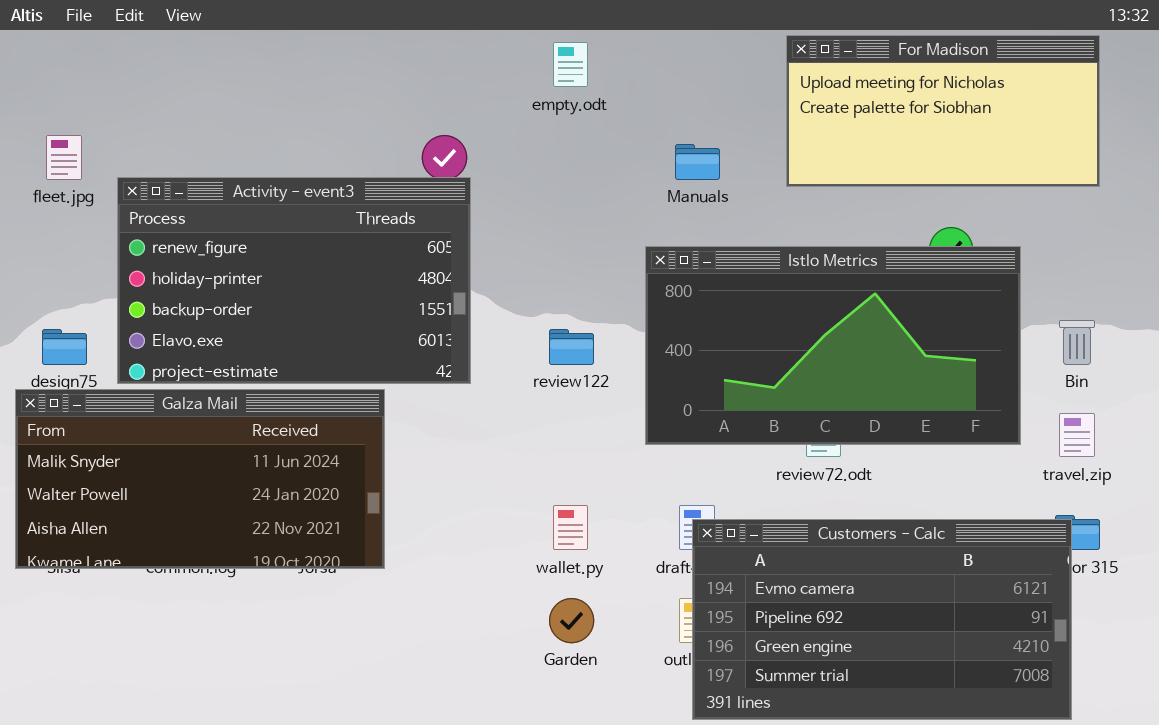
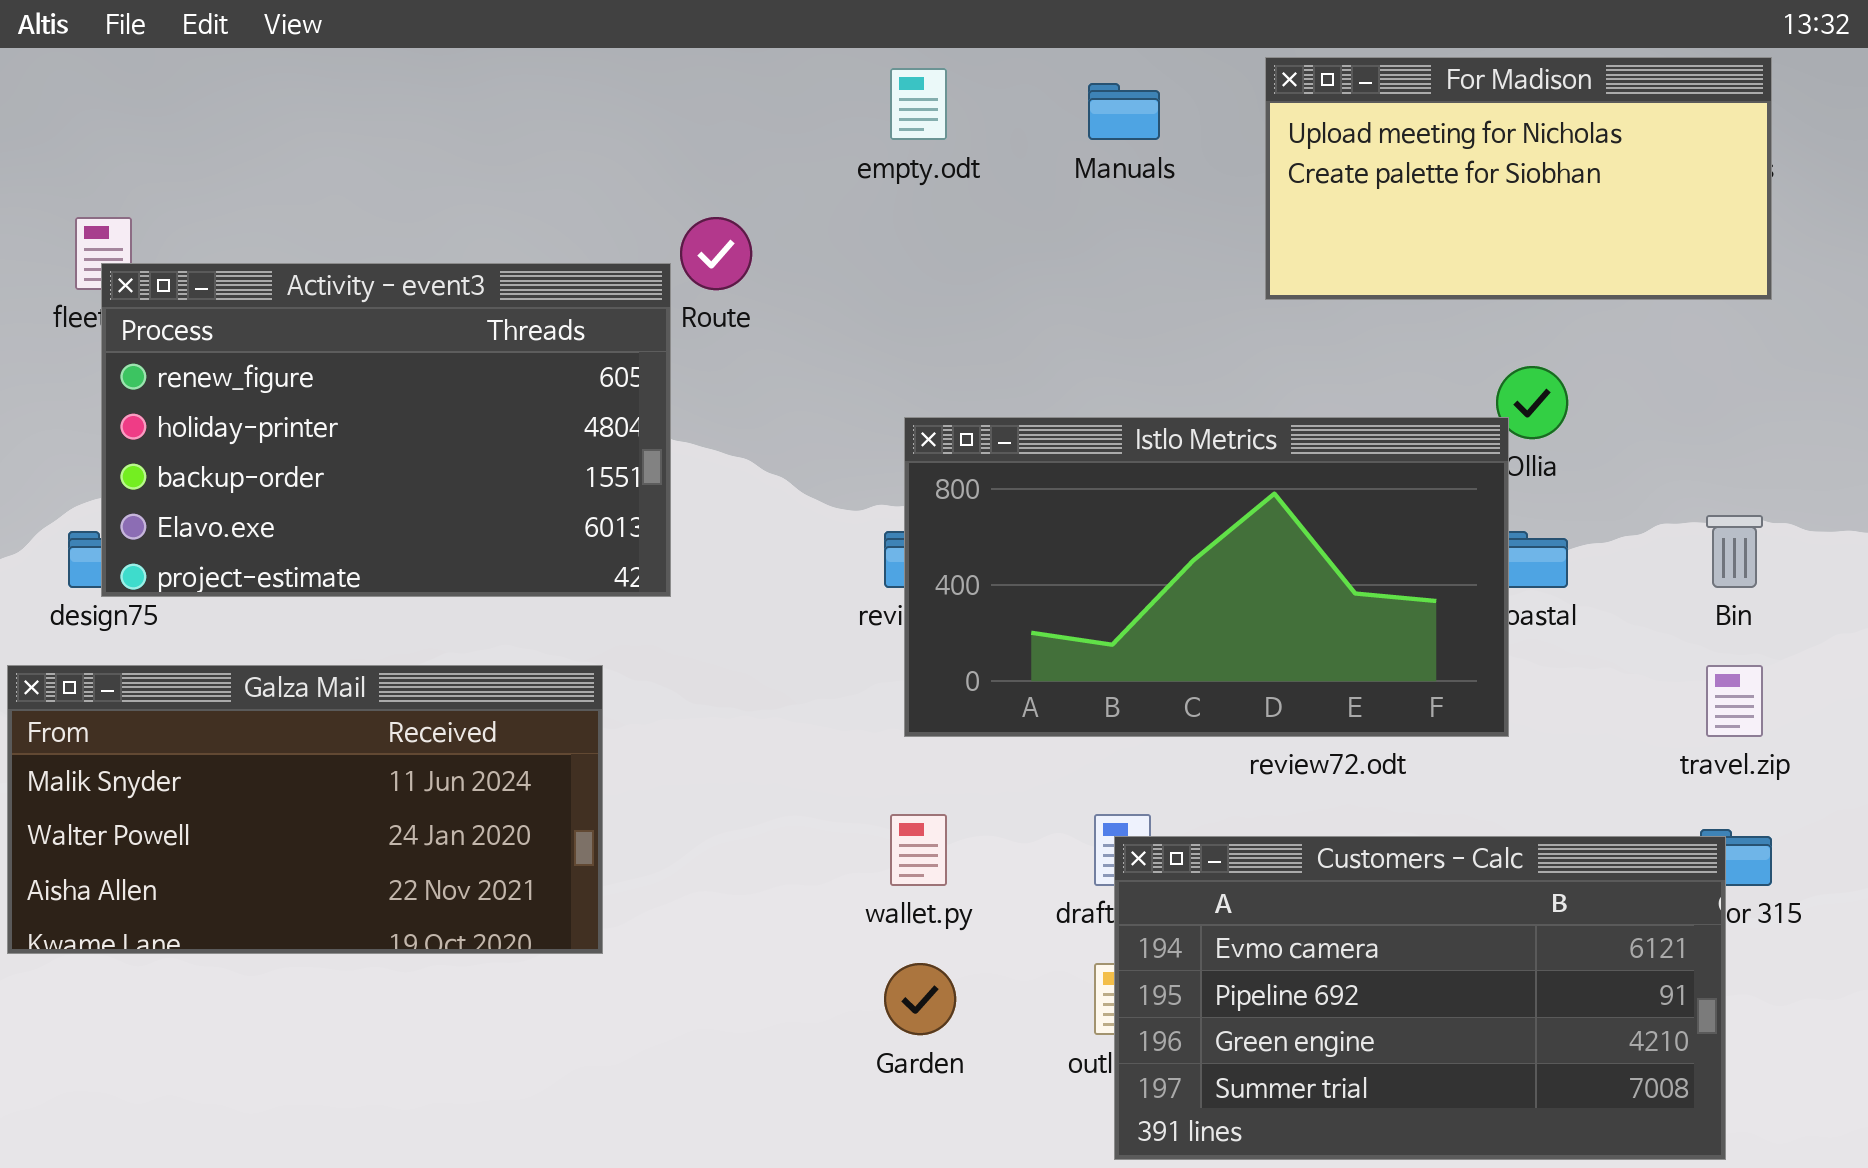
Manuals: [675,144,720,180] -> [1088,83,1160,140], moved
Activity - event3: [117,177,471,384] -> [101,263,671,597], moved
Istlo Metrics: [645,246,1021,445] -> [904,417,1509,737], moved
Galza Mail: [15,389,385,569] -> [7,665,603,954], moved

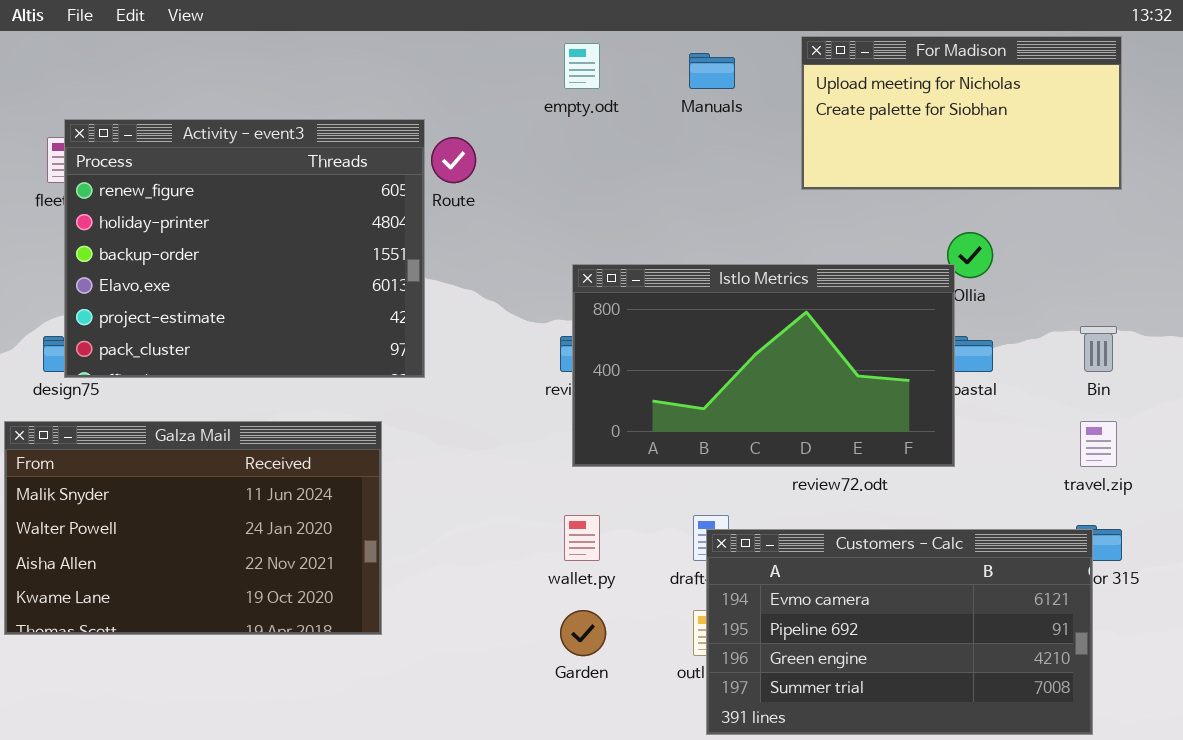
Activity - event3: [101,263,671,597] -> [64,119,425,378], resized
Galza Mail: [7,665,603,954] -> [4,421,382,635], resized

